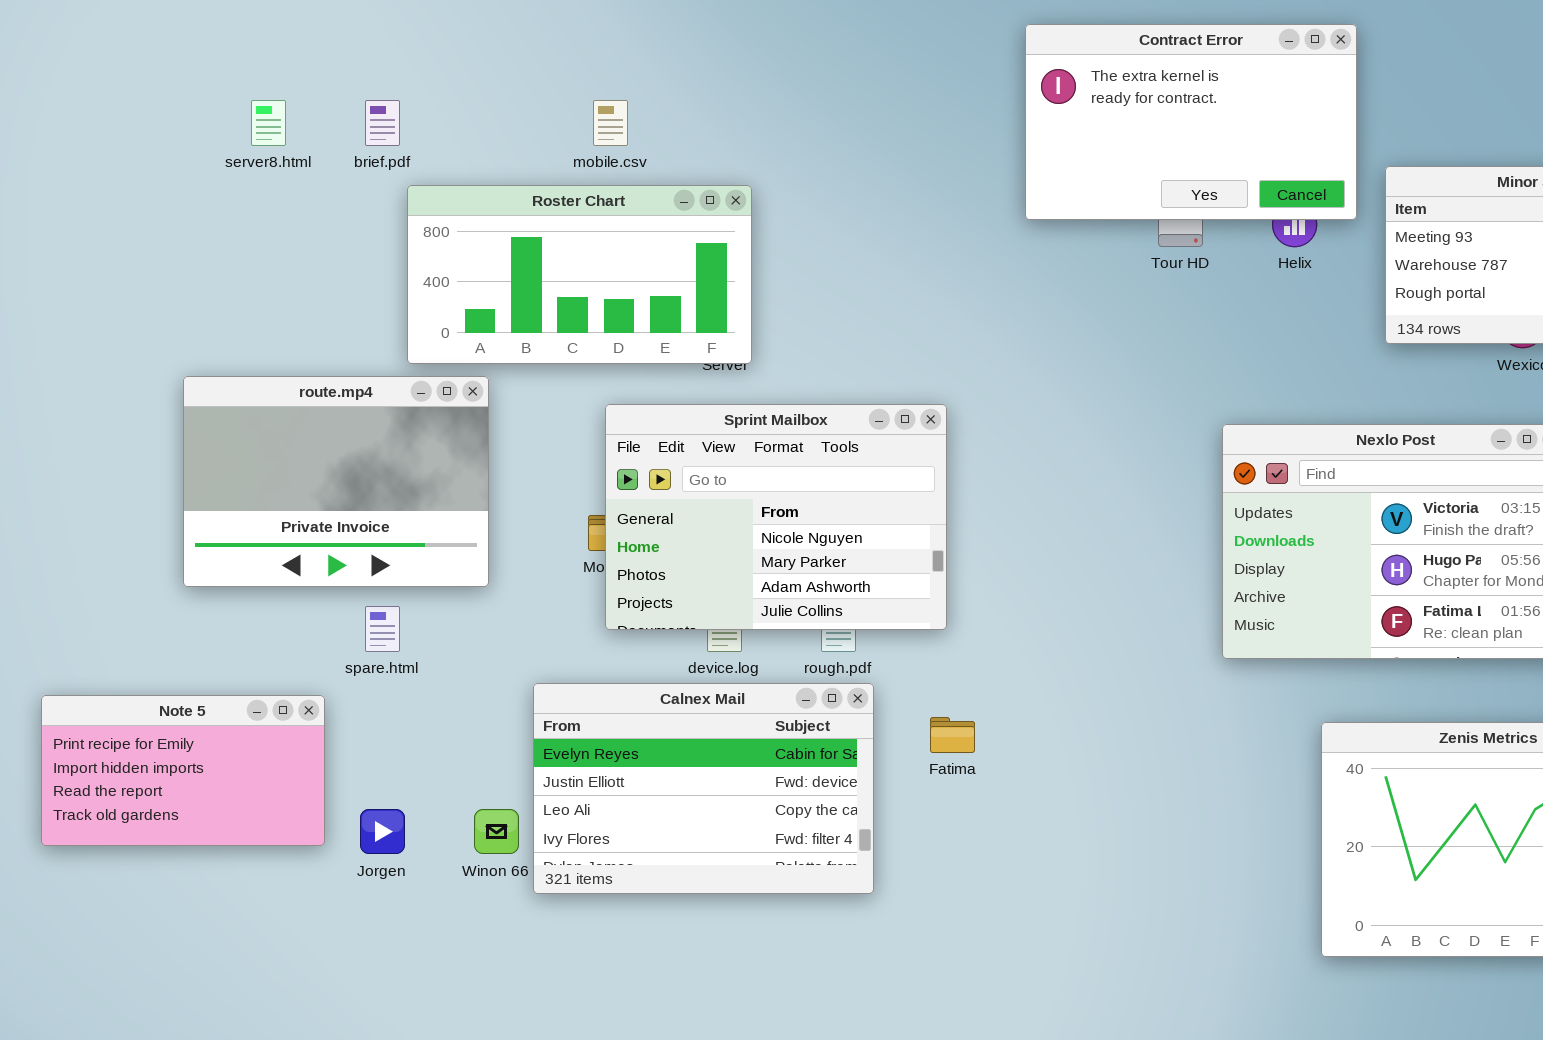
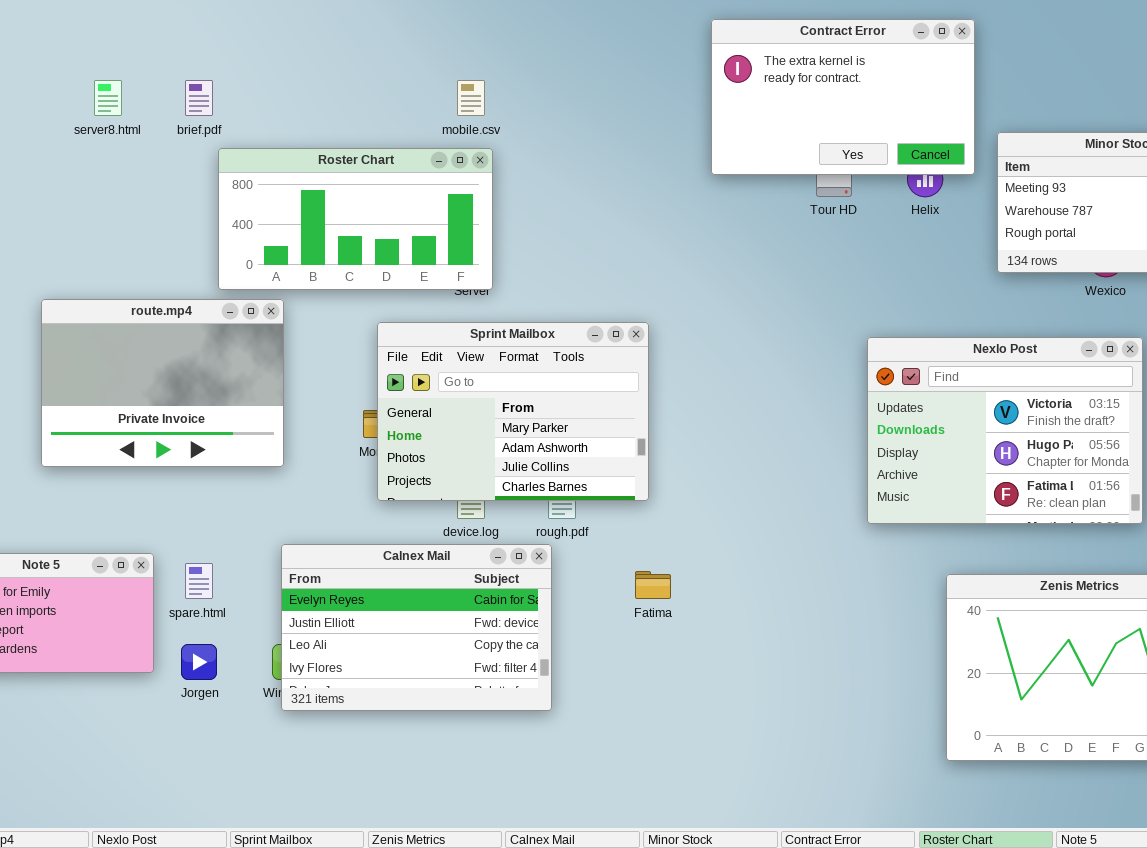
mobile.csv: [593,100,628,146] -> [457,80,485,116], moved
Sprint Mailbox: [605,404,947,630] -> [377,322,649,501], scrolled down 1 row
spare.html: [365,606,400,652] -> [185,563,213,599], moved
Calnex Mail: [533,683,874,894] -> [281,544,552,711], moved

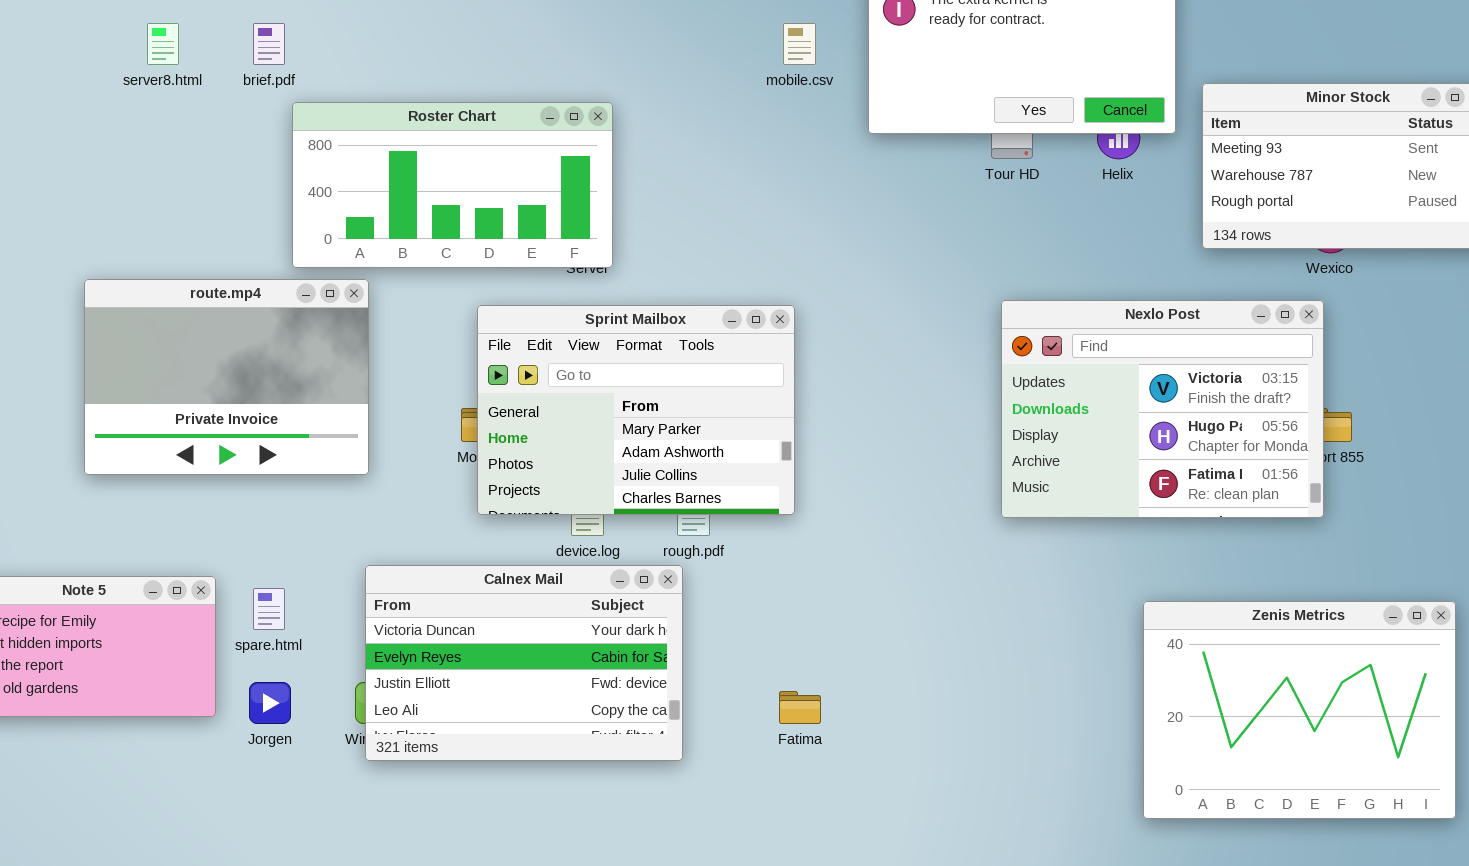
mobile.csv: [457,80,485,116] -> [783,23,816,65], moved
Nexlo Post: [867,337,1143,524] -> [1001,300,1324,518], moved
Calnex Mail: [281,544,552,711] -> [365,565,683,761], scrolled up 1 row
Fatima: [635,571,671,599] -> [779,691,821,724], moved

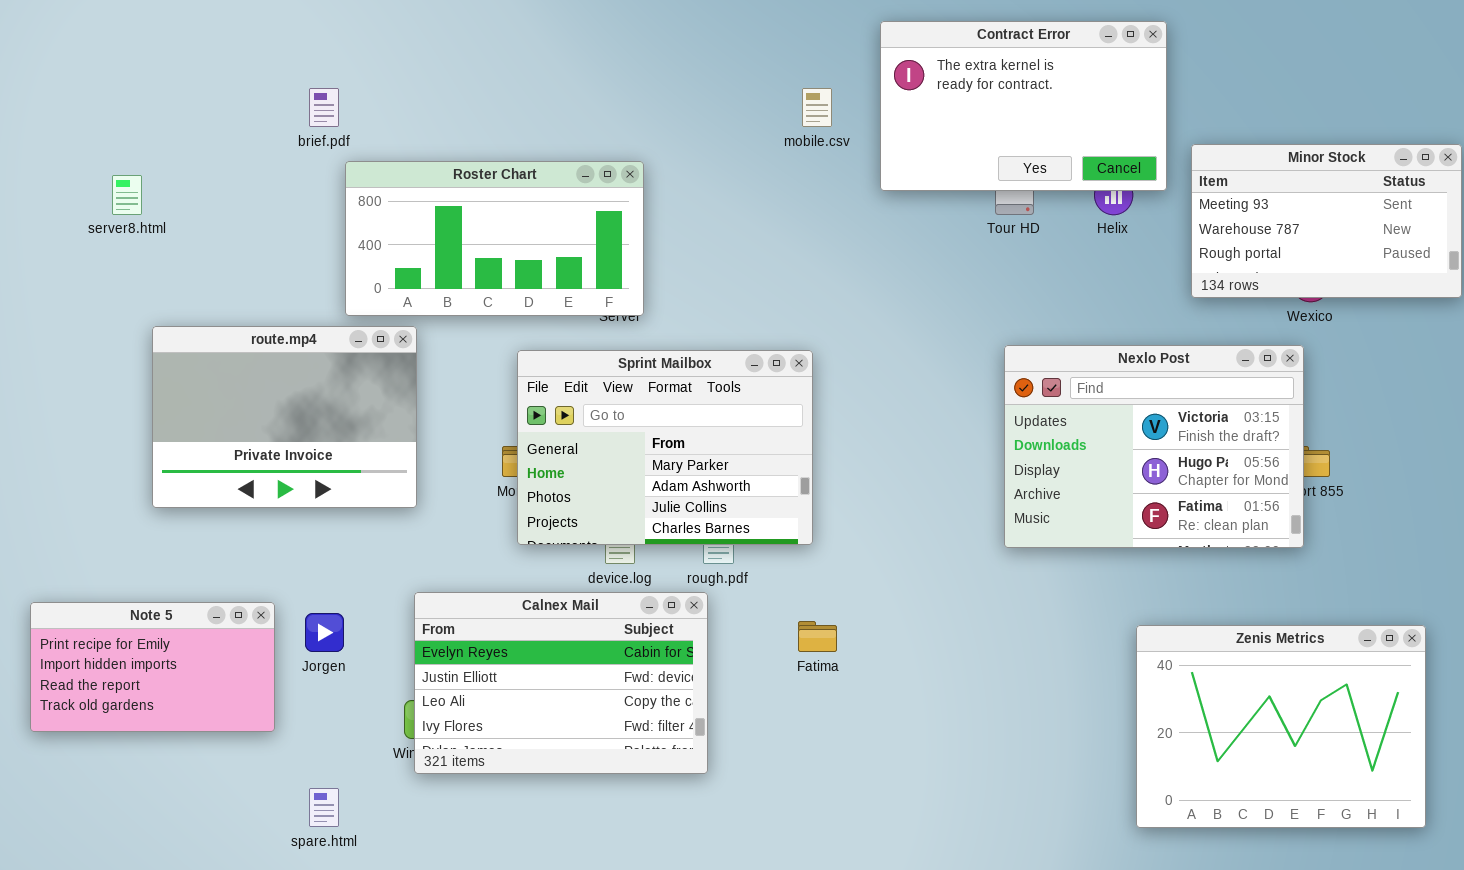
server8.html: [147,23,179,65] -> [112,175,142,215], moved
Calnex Mail: [365,565,683,761] -> [414,592,708,774], scrolled down 1 row
spare.html: [253,588,285,630] -> [309,788,339,827], moved
Jorgen: [249,682,291,724] -> [305,613,344,652], moved
Fatima: [779,691,821,724] -> [798,621,837,652], moved

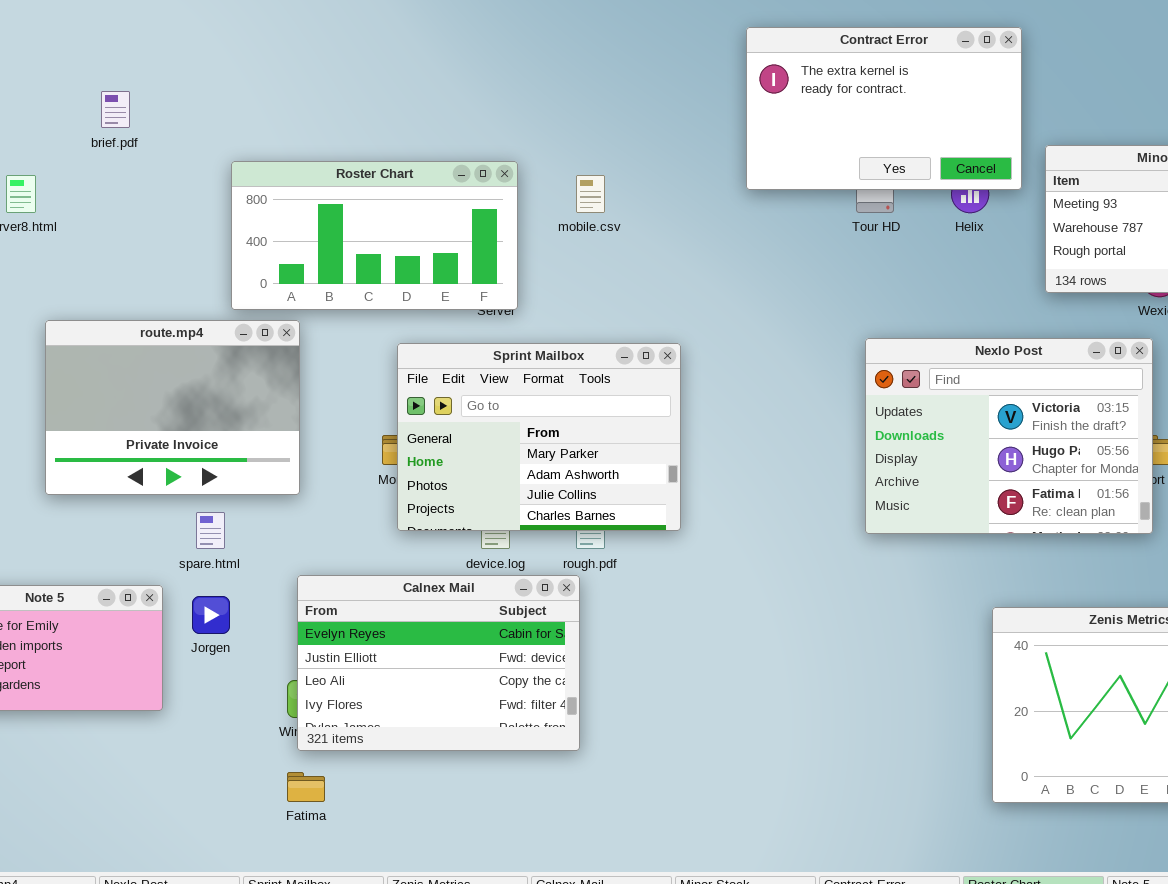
brief.pdf: [309,88,339,127] -> [101,91,130,128], moved
mobile.csv: [802,88,832,127] -> [576,175,605,213], moved
Fatima: [798,621,837,652] -> [287,772,325,802], moved
spare.html: [309,788,339,827] -> [196,512,225,549], moved

